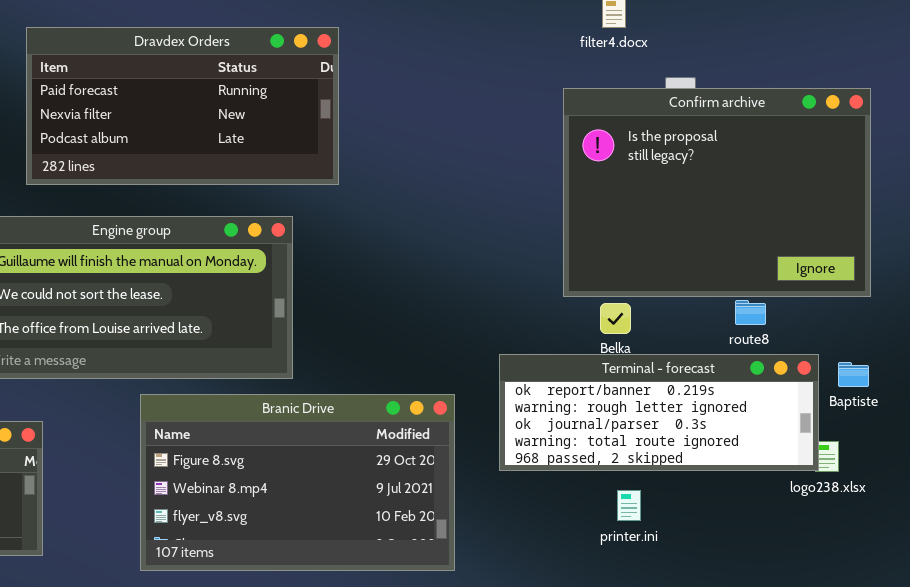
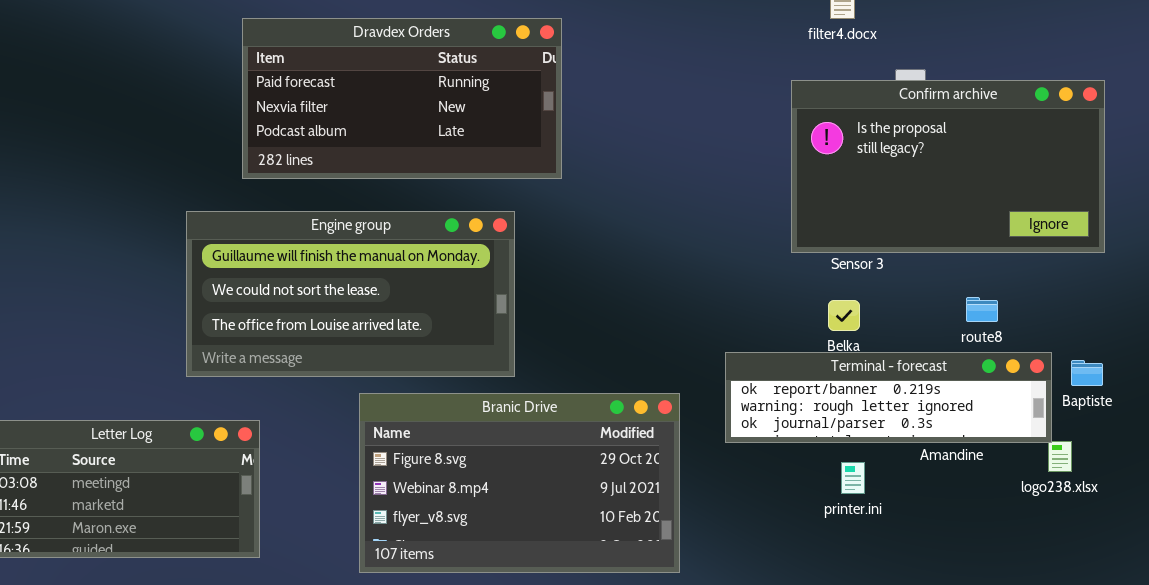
Confirm archive: [563,88,871,297] -> [791,80,1105,253], resized
Terminal - forecast: [499,354,819,471] -> [725,352,1052,443], resized
printer.ini: [617,490,641,521] -> [841,462,865,494], moved

